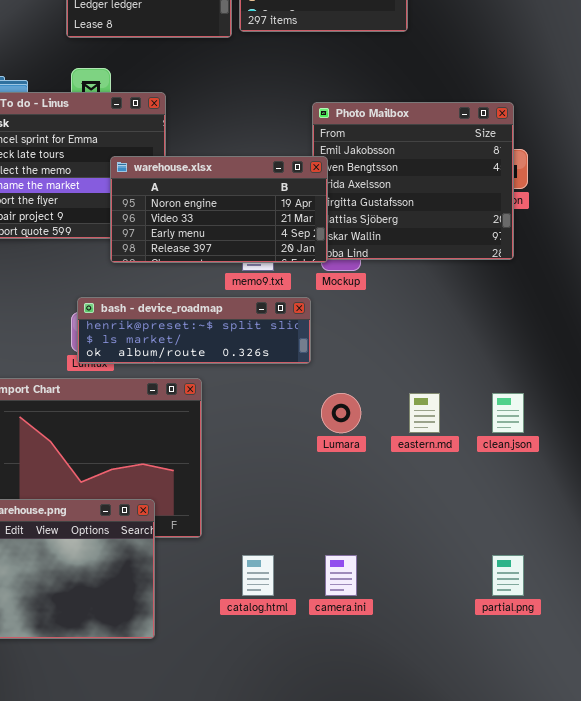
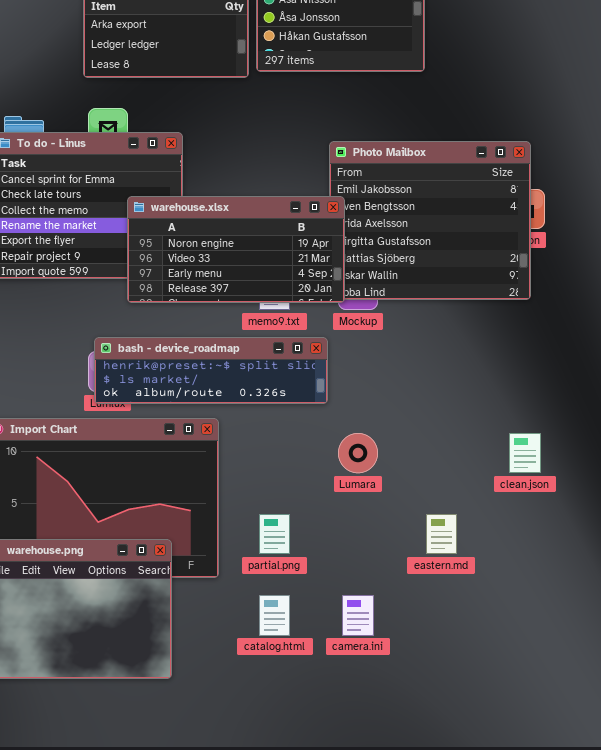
eastern.md: [409,393,440,433] -> [426,514,457,554], moved
partial.png: [492,555,524,596] -> [259,514,290,554], moved

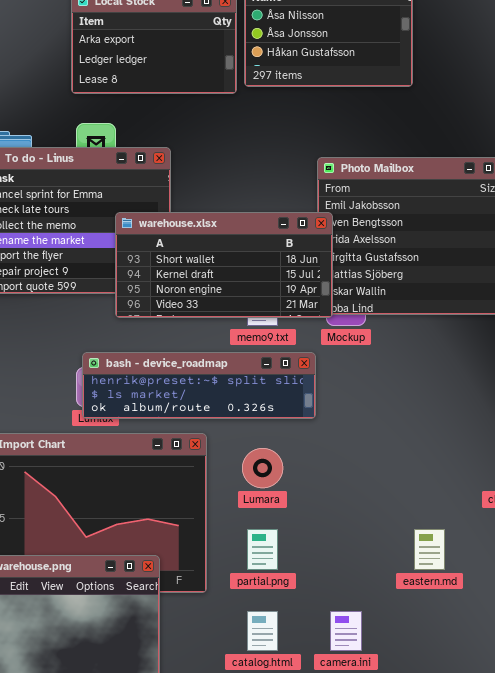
warehouse.xlsx: [127,196,345,303] -> [115,212,333,318], scrolled up 2 rows
Lumara: [338,433,378,473] -> [242,448,283,488], moved

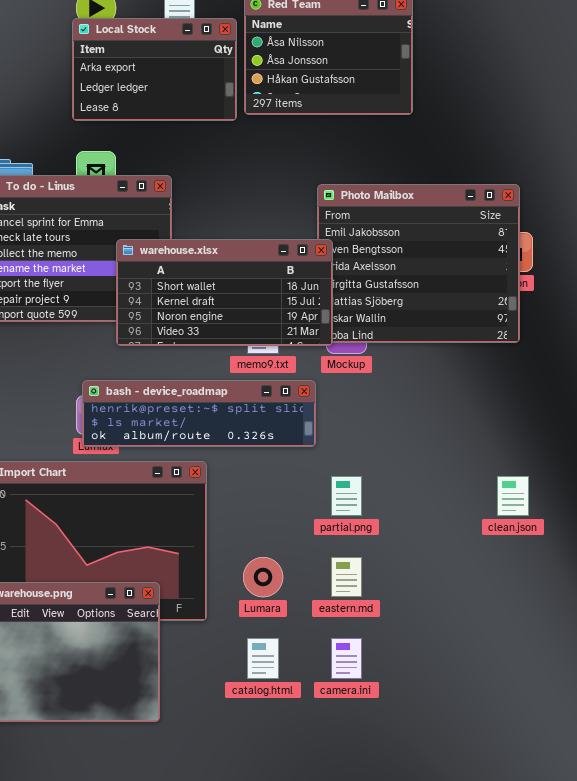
Lumara: [242,448,283,488] -> [243,557,283,597], moved
partial.png: [247,529,278,570] -> [331,476,362,516], moved
eastern.md: [414,529,445,570] -> [331,557,362,597], moved

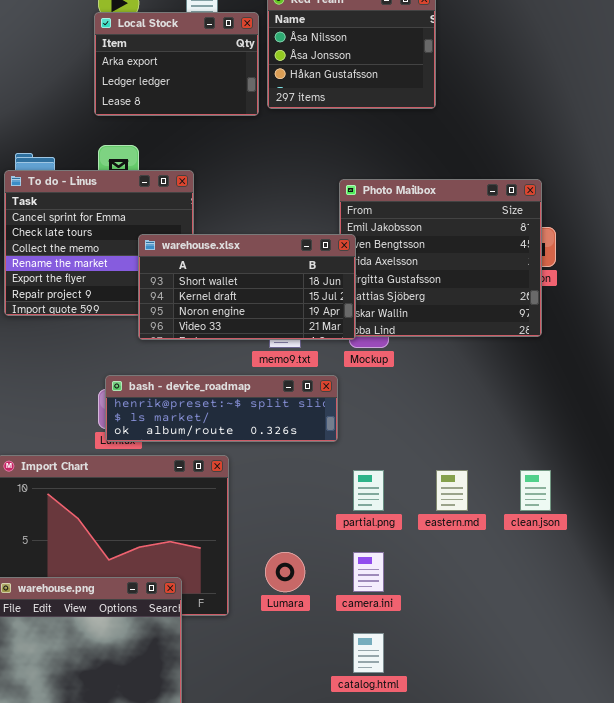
eastern.md: [331,557,362,597] -> [436,470,468,511], moved
catalog.html: [247,638,279,679] -> [353,633,384,673], moved
camera.ini: [331,638,362,679] -> [353,552,384,592], moved

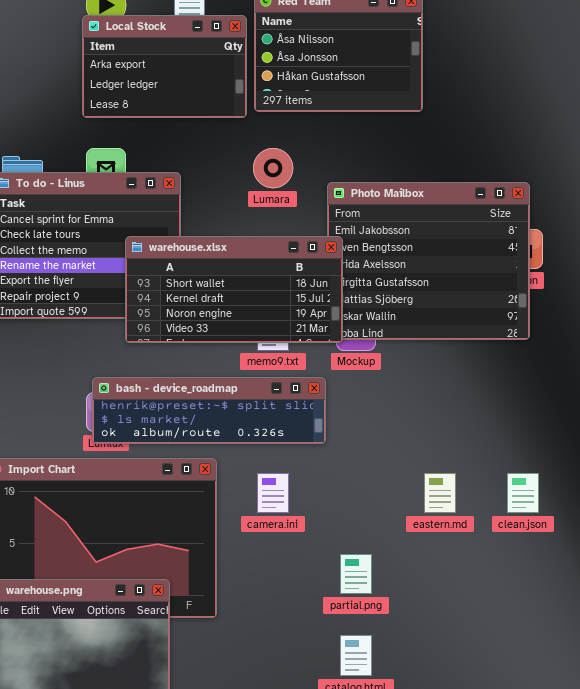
partial.png: [353,470,384,511] -> [340,554,372,594], moved
Lumara: [265,552,305,592] -> [253,148,293,188], moved
camera.ini: [353,552,384,592] -> [257,473,289,513], moved

